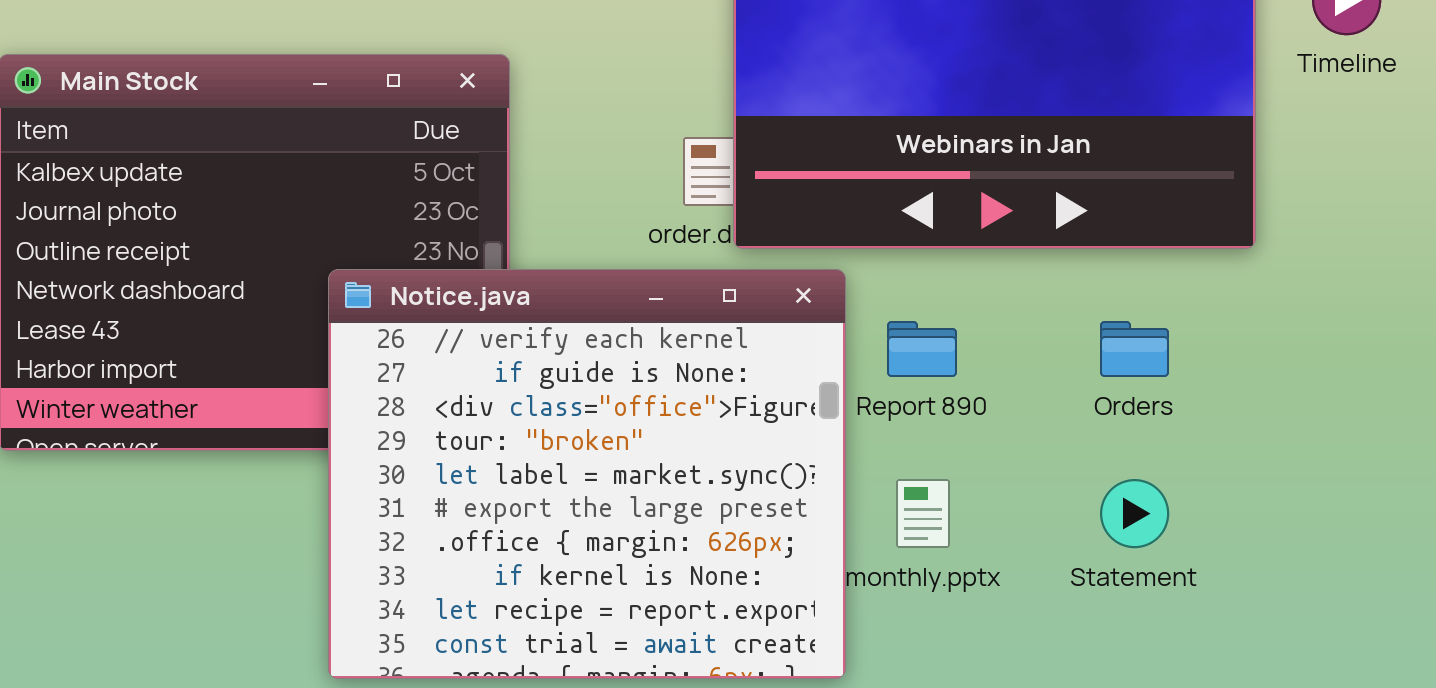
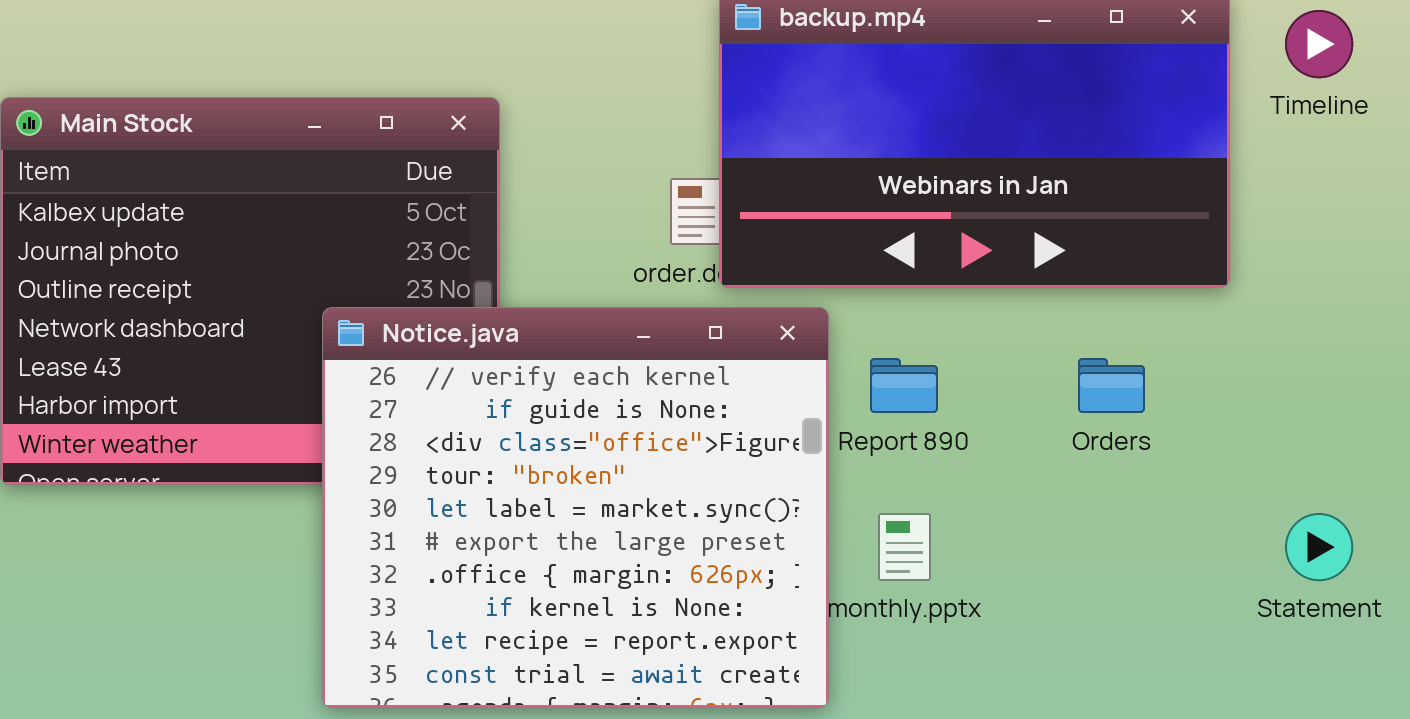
Statement: [1100,479,1169,548] -> [1285,513,1353,581], moved

